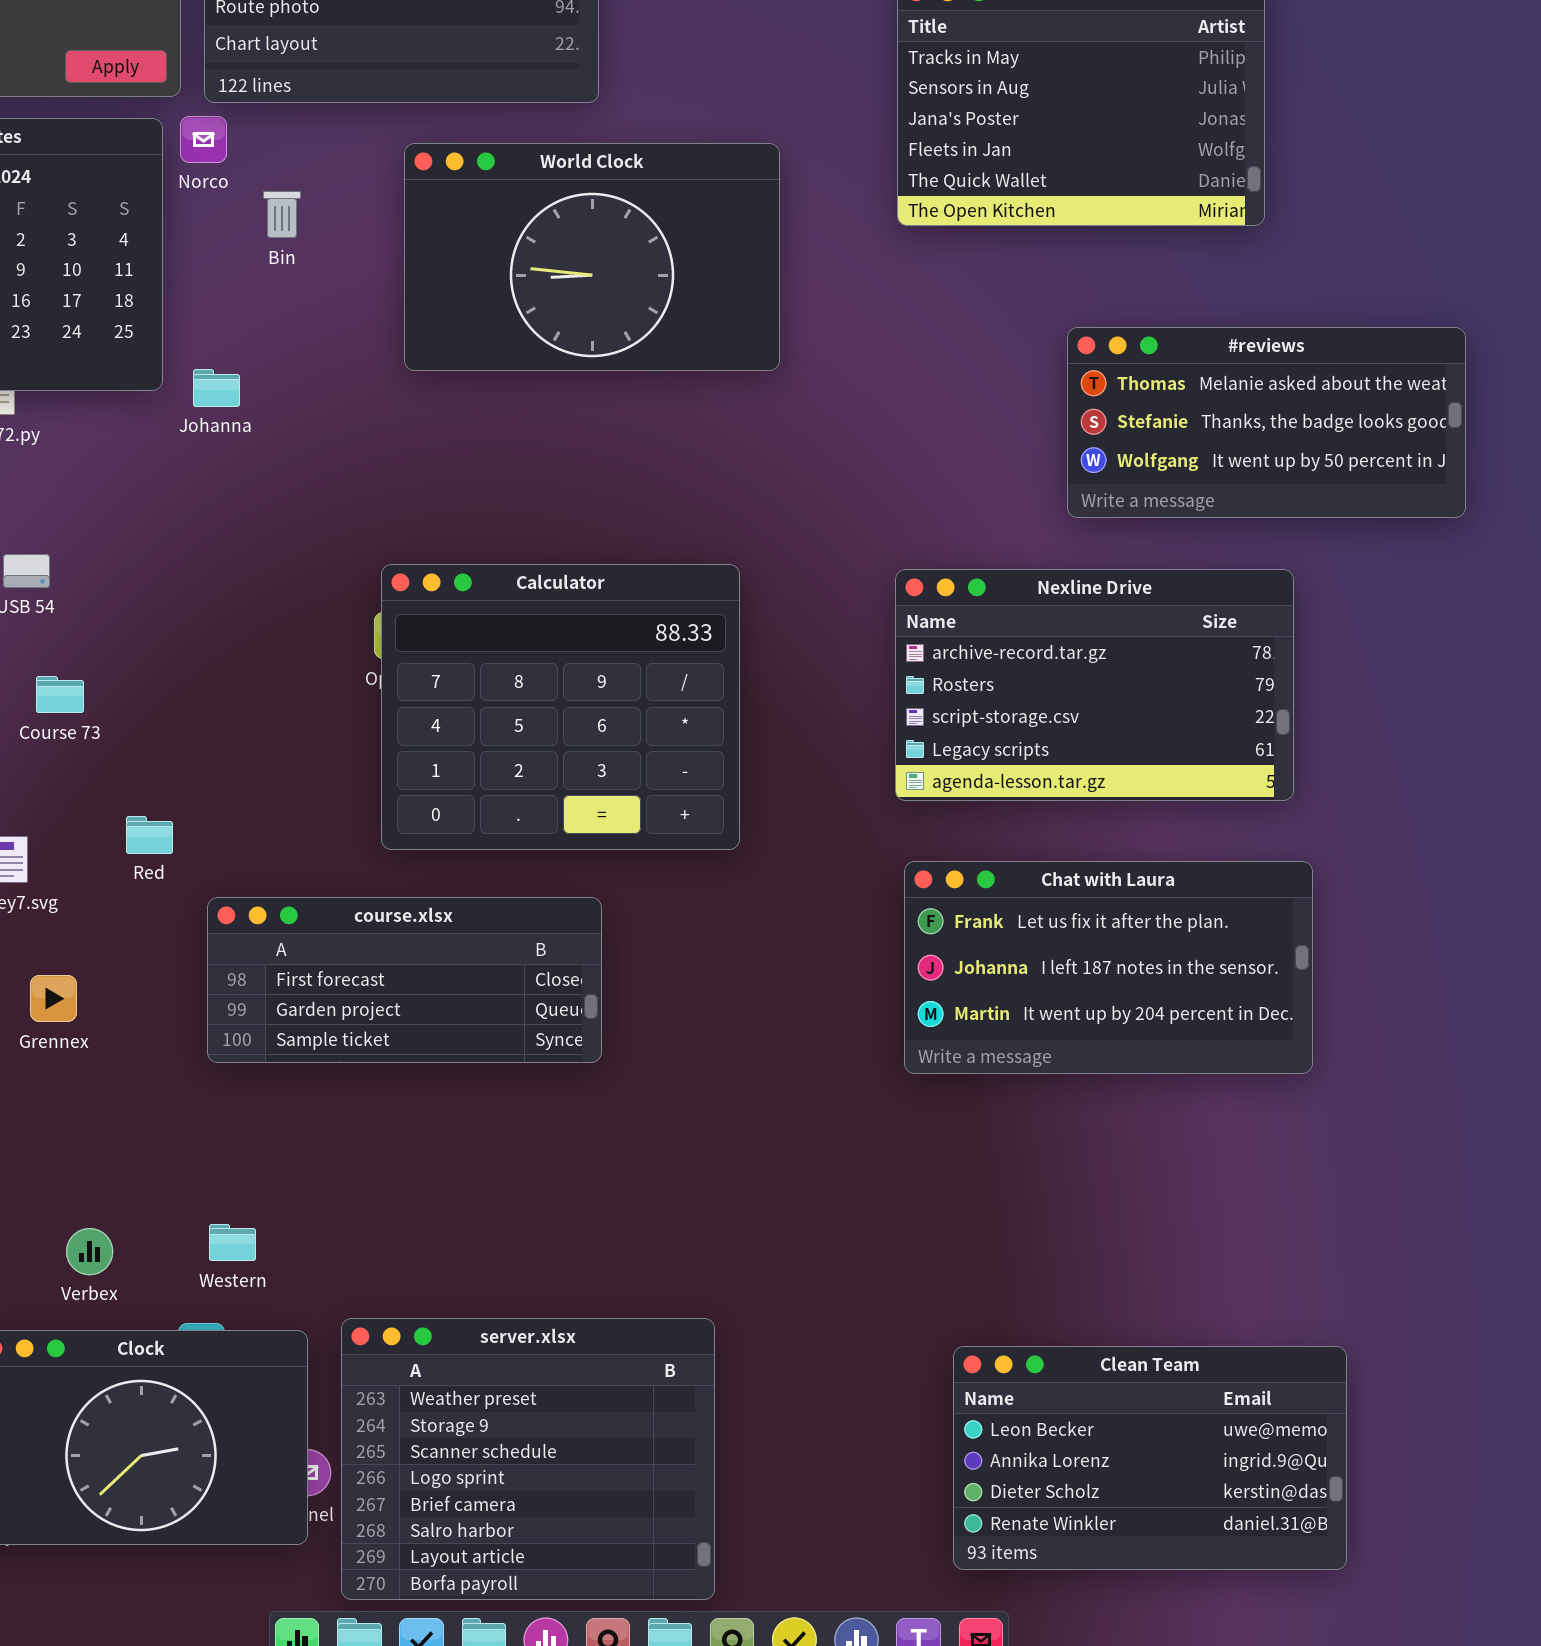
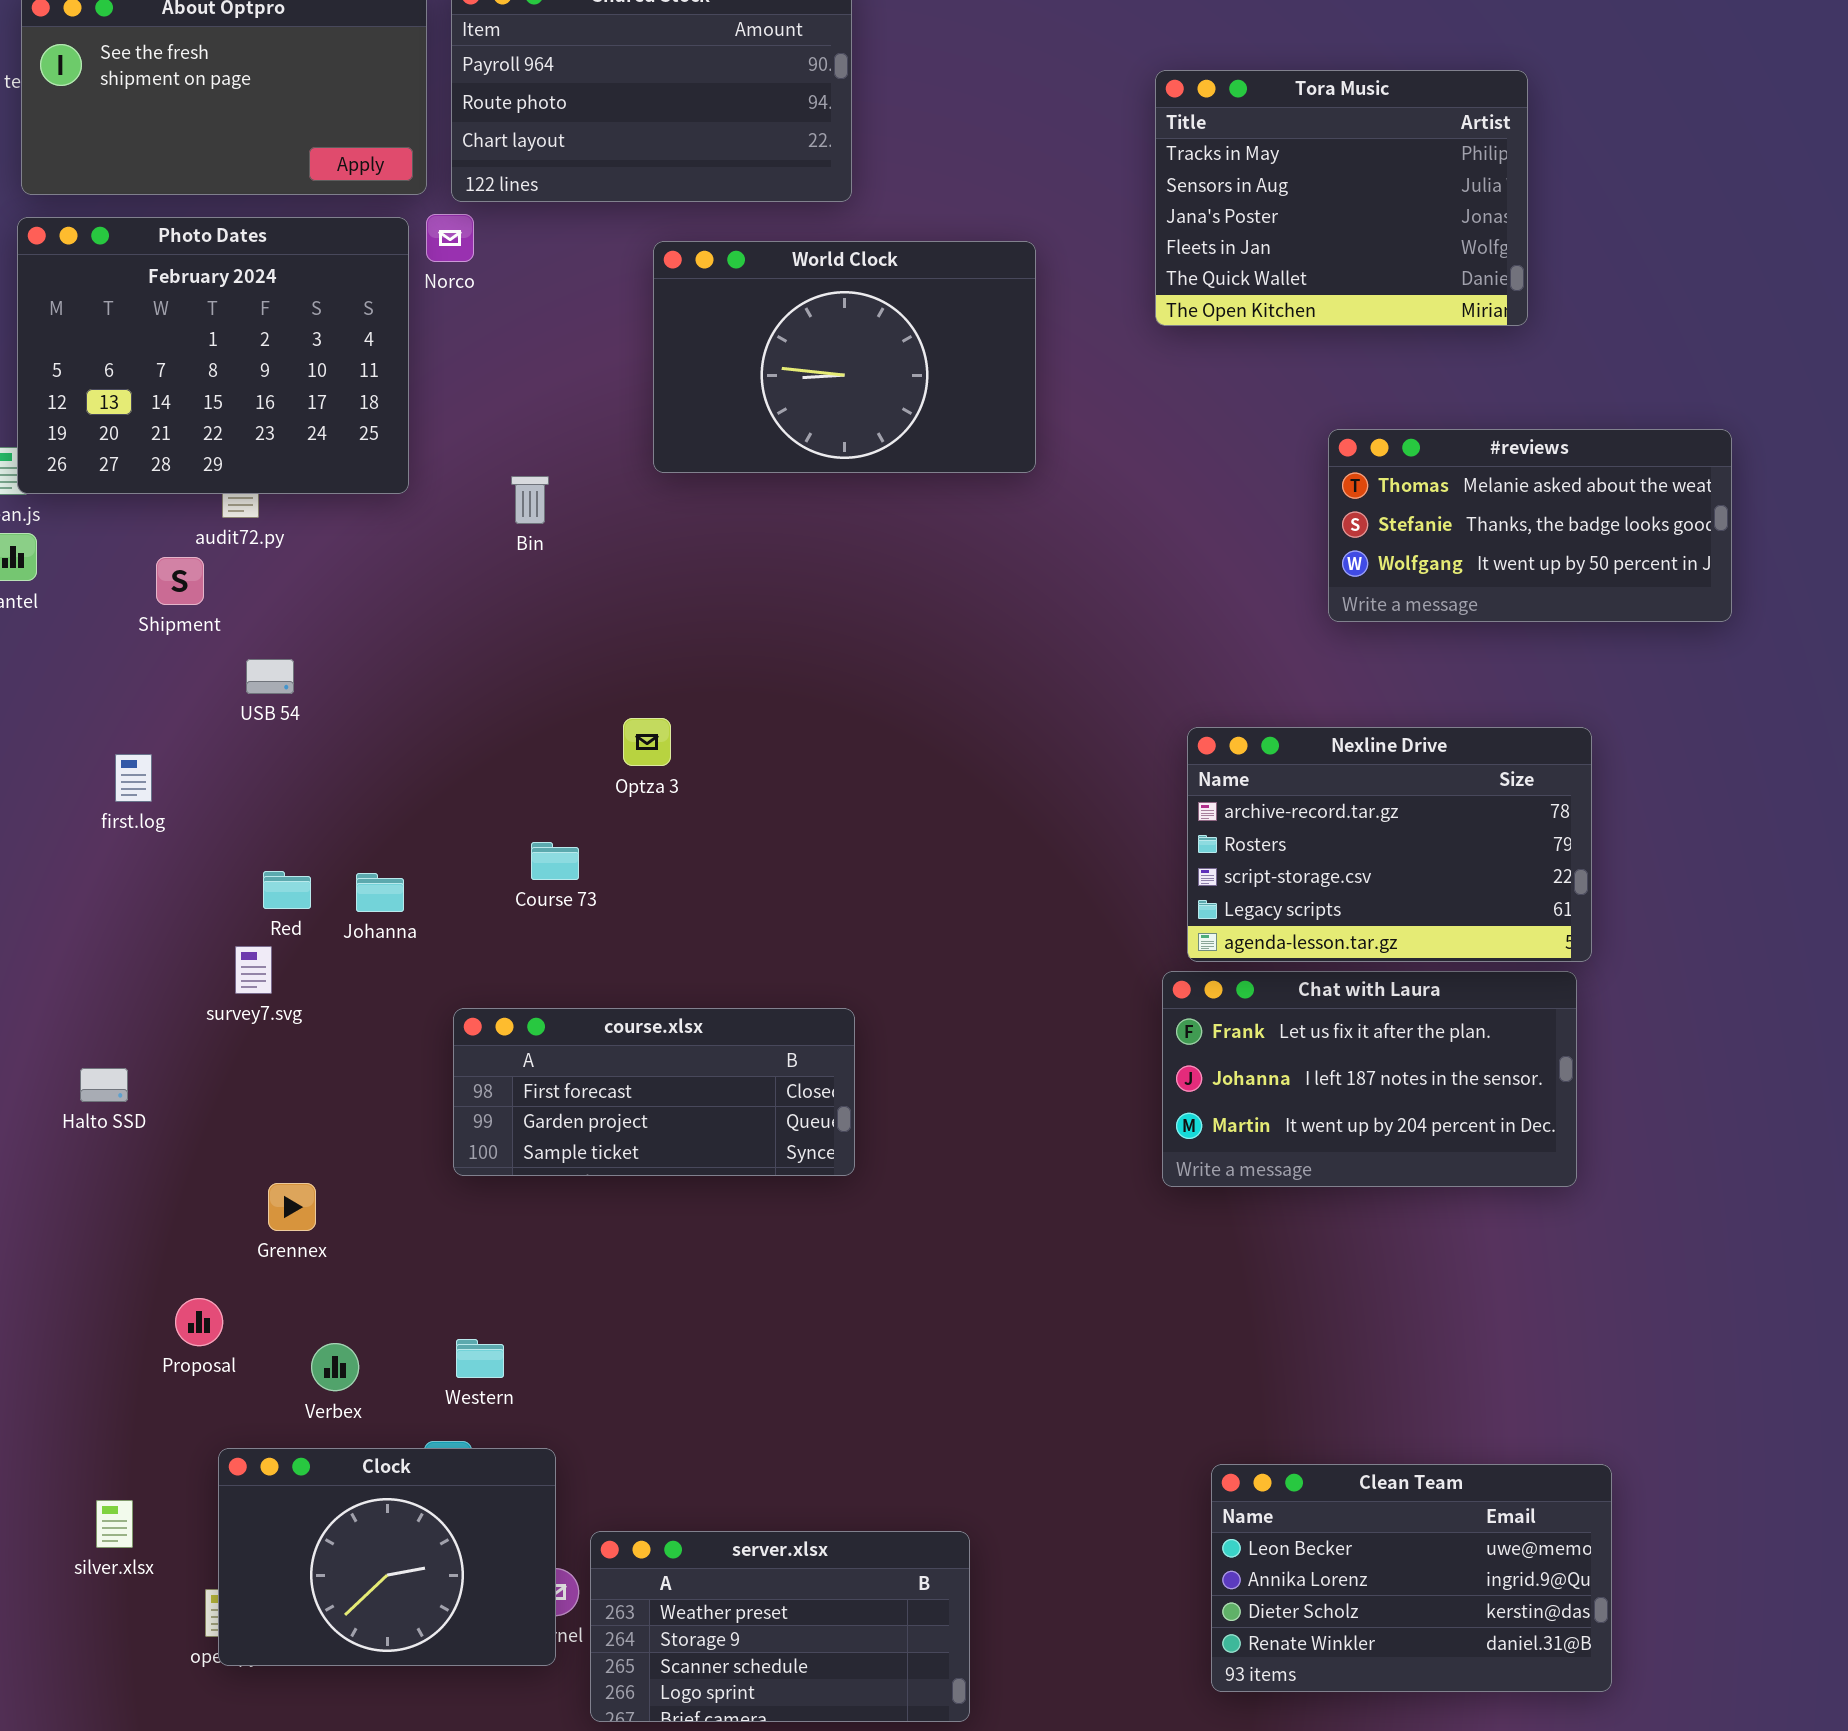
Bin: [263,191,301,238] -> [511,476,549,524], moved
Johanna: [193,369,240,407] -> [356,873,404,912], moved
Calculator: [381,564,740,850] -> none, closed
Nexline Drive: [895,569,1294,801] -> [1187,727,1592,962], moved
Course 73: [36,676,84,713] -> [531,842,579,880], moved
Red: [126,816,173,854] -> [263,871,311,909], moved
Grennex: [30,975,77,1022] -> [268,1183,316,1231], moved
server.xlsx: [341,1318,715,1600] -> [590,1531,970,1722], resized

